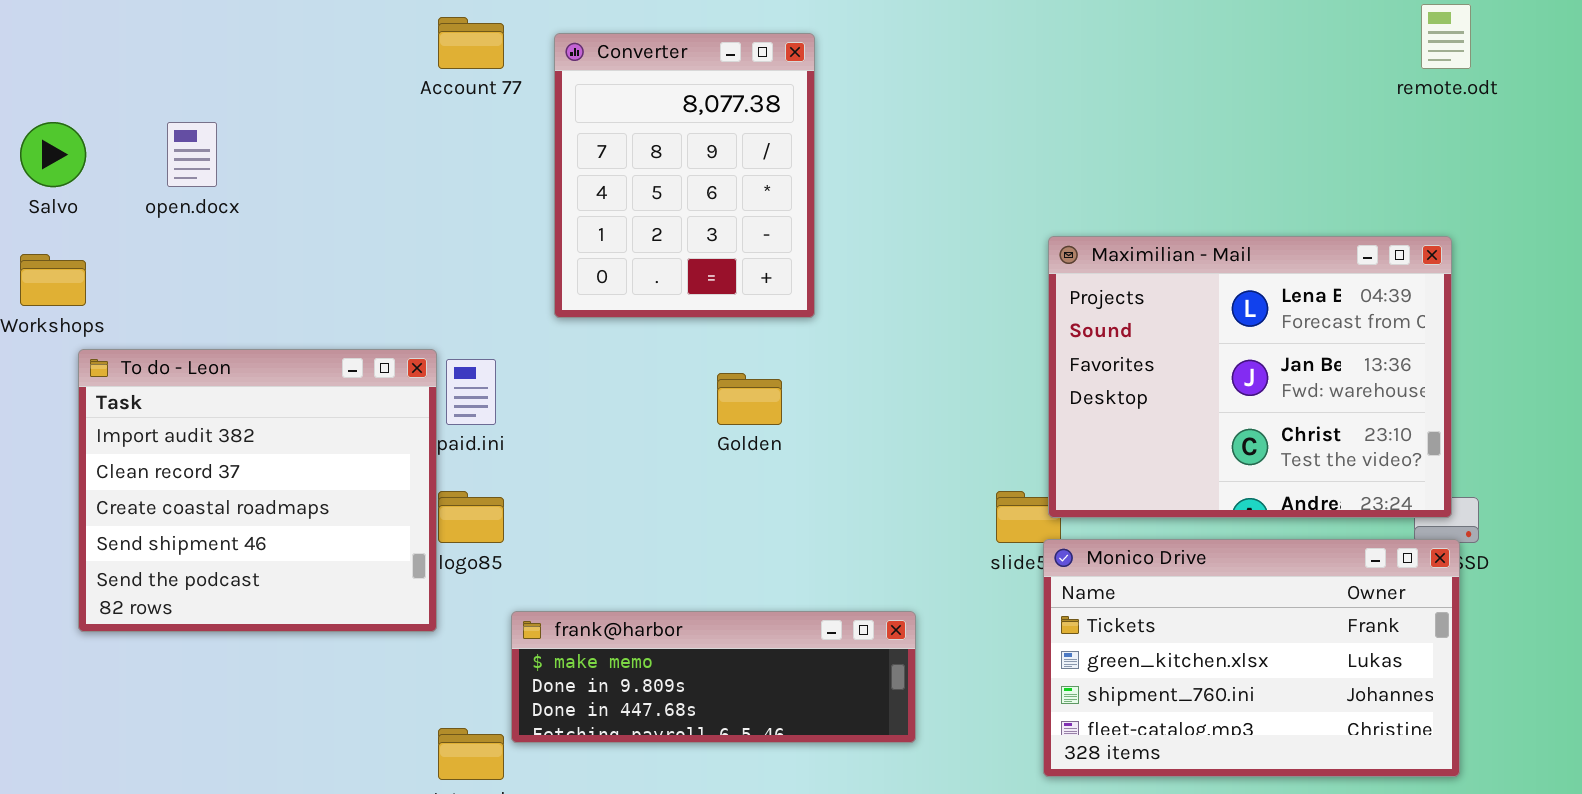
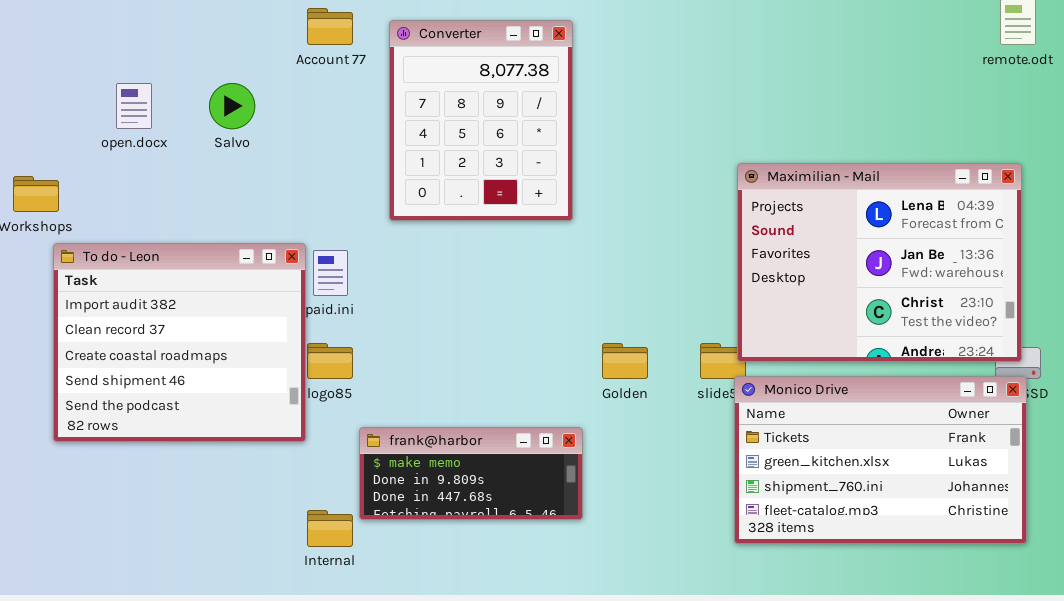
Salvo: [20,122,86,187] -> [209,83,255,129], moved
Golden: [717,373,782,425] -> [602,343,648,379], moved
frank@harbor: [511,611,916,743] -> [359,427,583,520], resized

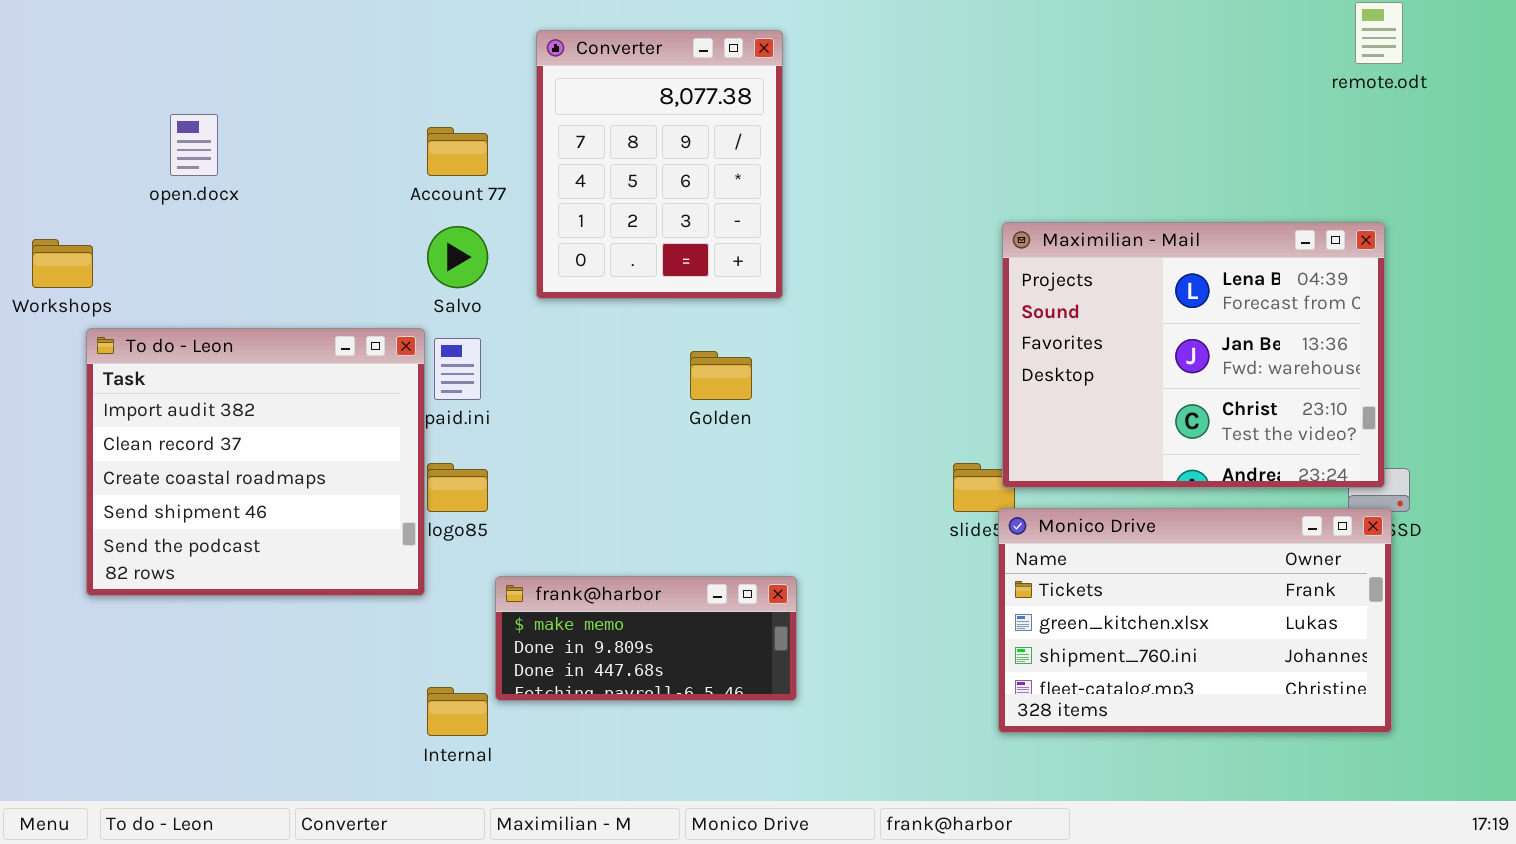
Account 77: [307,8,353,45] -> [427,127,488,176], moved
Salvo: [209,83,255,129] -> [427,226,488,288], moved
Golden: [602,343,648,379] -> [690,351,752,400], moved

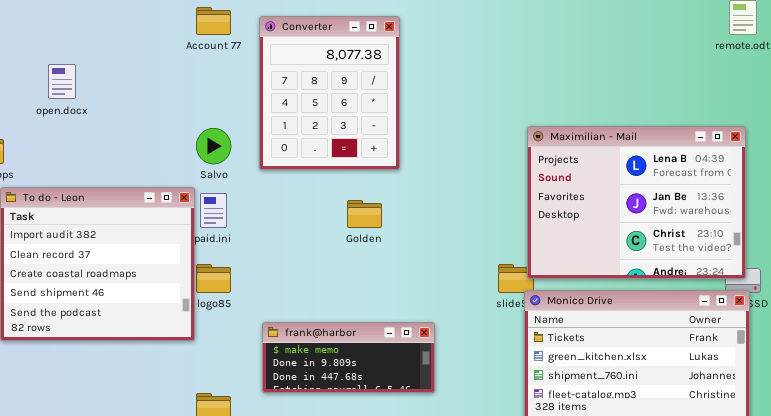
Account 77: [427,127,488,176] -> [196,7,231,35], moved
frank@harbor: [495,576,797,701] -> [262,322,435,393], moved

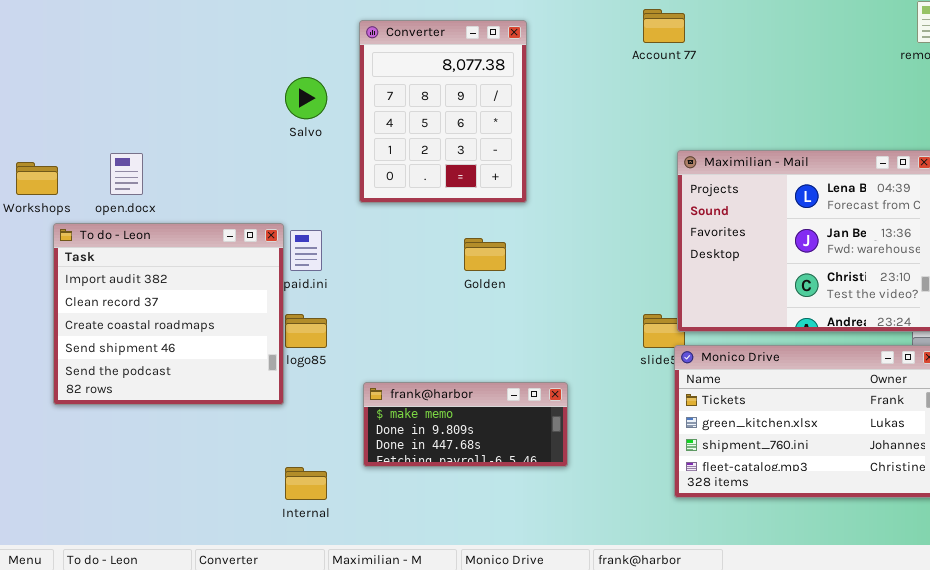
Account 77: [196,7,231,35] -> [643,9,685,43], moved
open.docx: [48,64,76,99] -> [110,153,143,195], moved
Salvo: [196,128,231,164] -> [285,77,327,119], moved

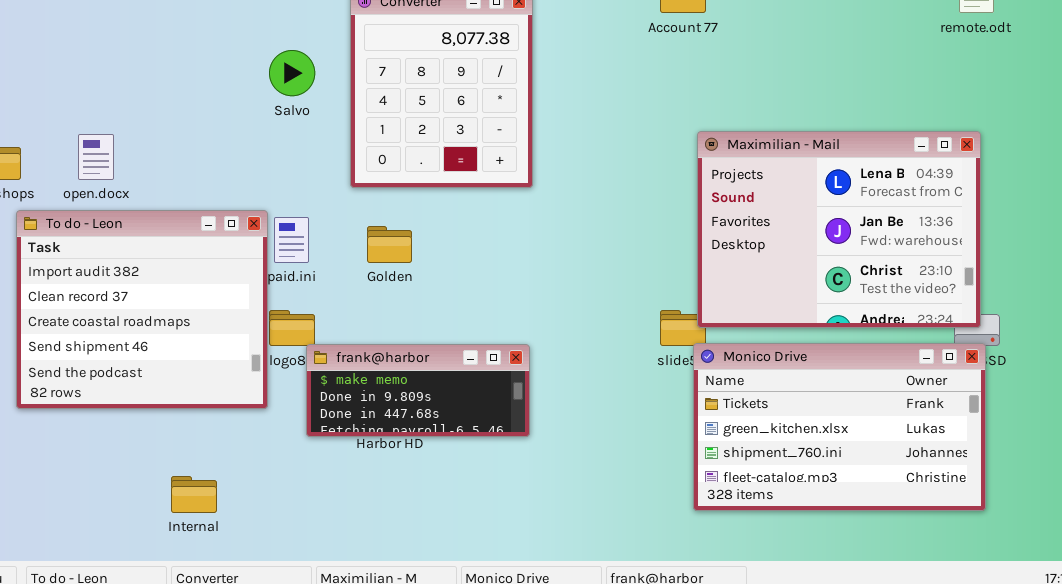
Golden: [464,238,506,271] -> [367,226,412,263], moved
frank@harbor: [363,382,568,467] -> [306,344,530,437], moved
Internal: [285,467,327,500] -> [171,476,217,513], moved

